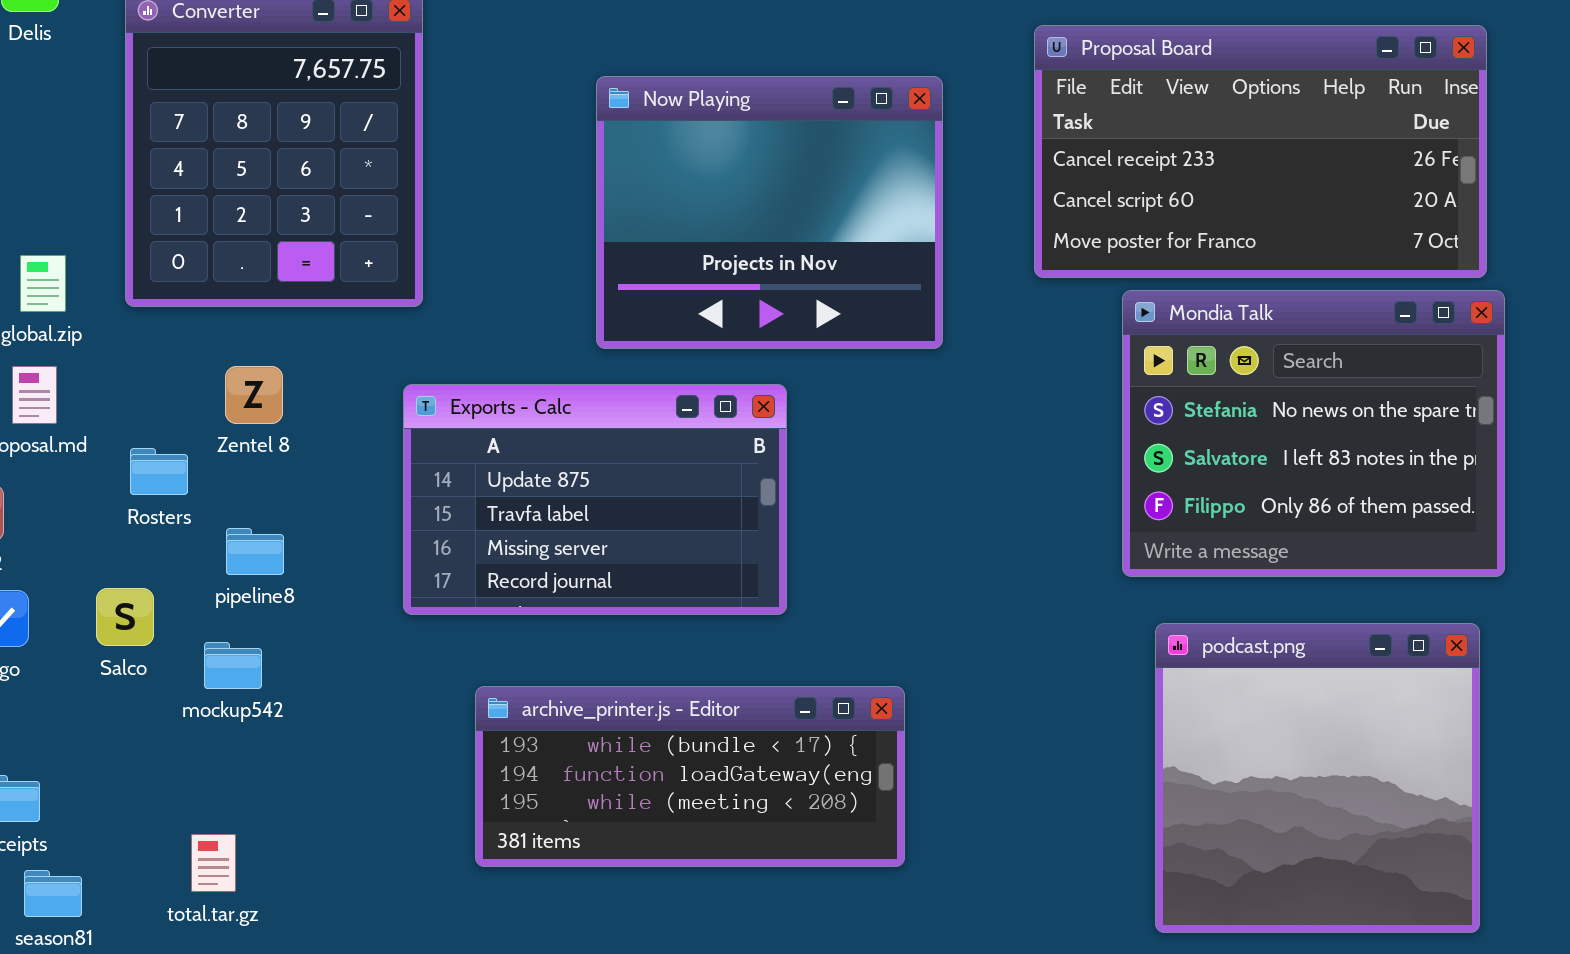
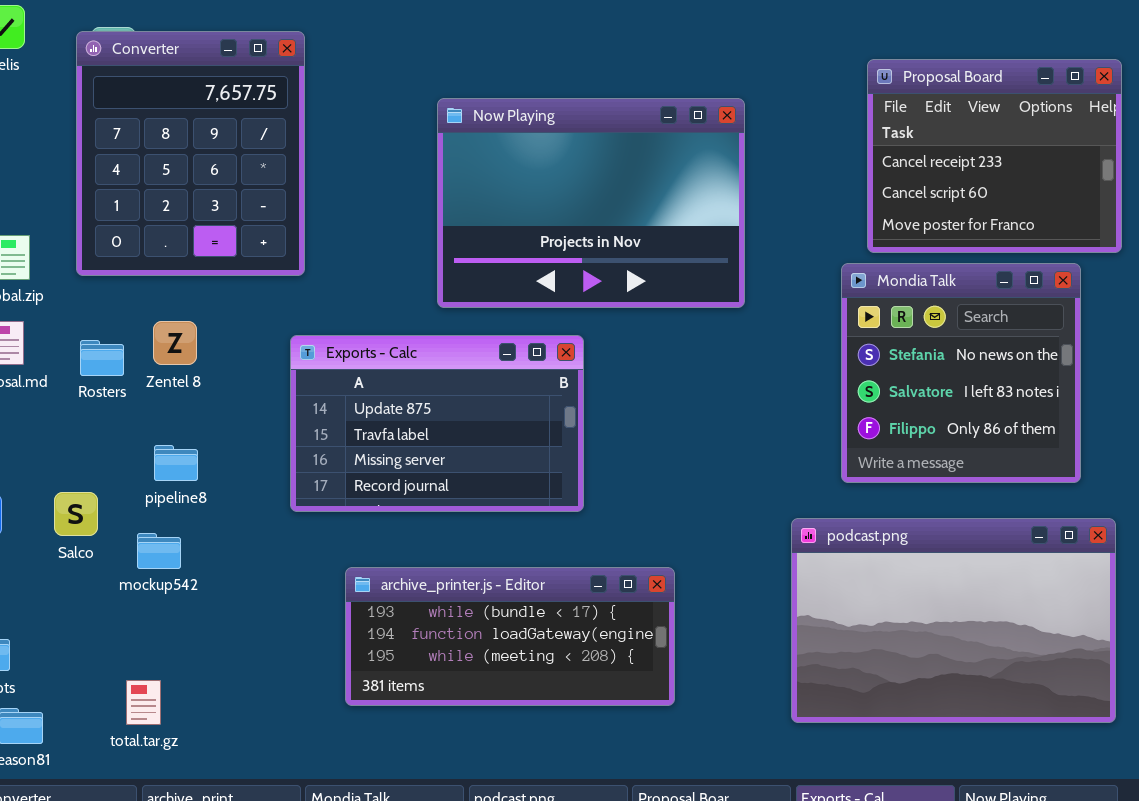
Proposal Board: [1034,25,1487,278] -> [867,59,1122,253], resized
Now Playing: [596,76,943,349] -> [437,98,745,308], resized
Mondia Talk: [1122,290,1505,577] -> [841,263,1081,483], resized
Rosters: [130,448,188,495] -> [80,340,124,376], moved
podcast.png: [1155,623,1480,933] -> [791,518,1116,723], resized

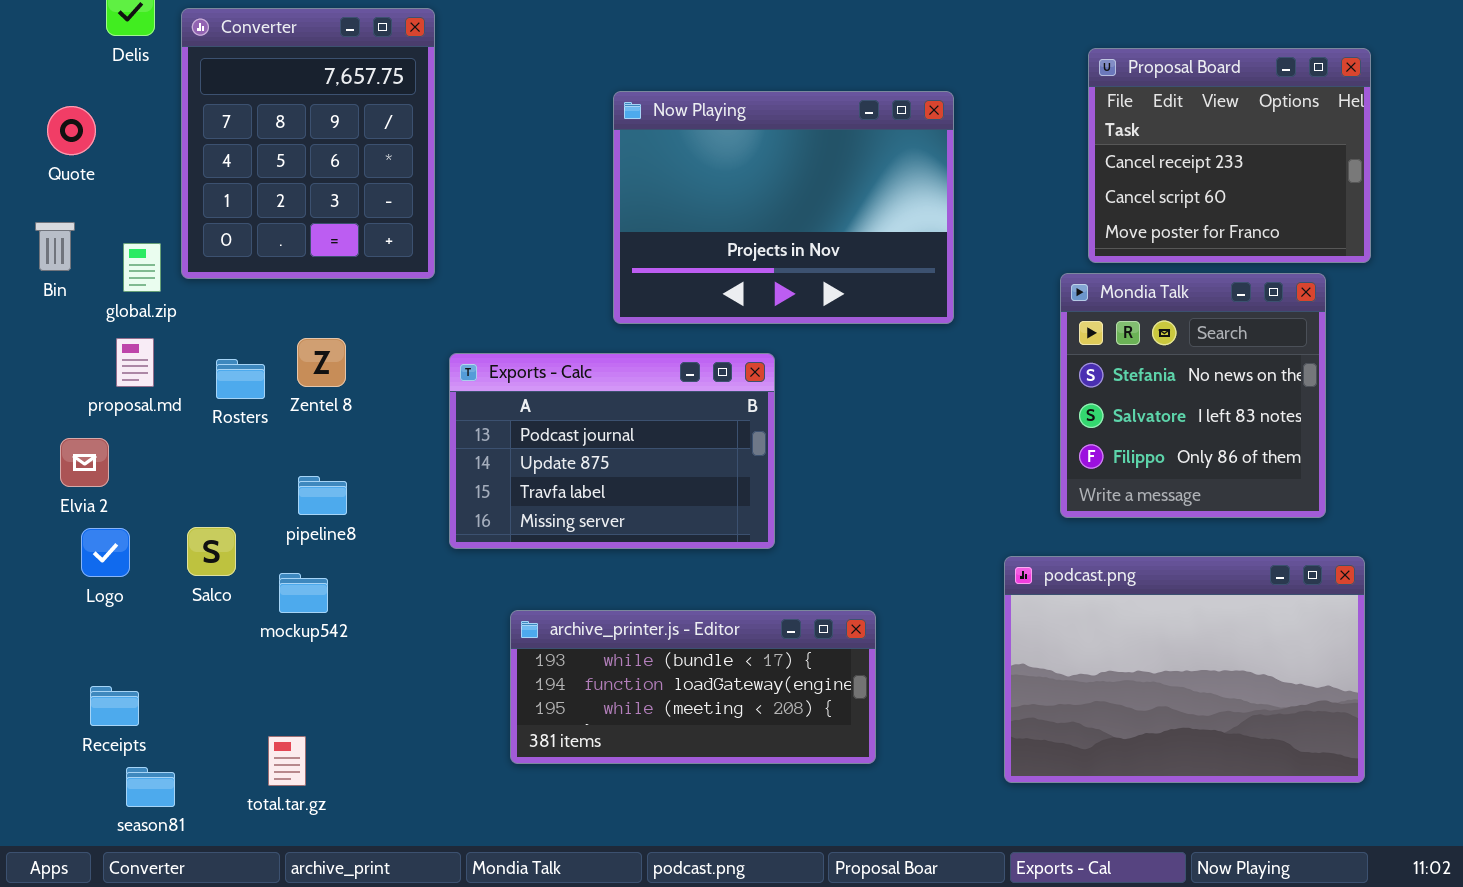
Converter: [76,31,305,276] -> [181,8,435,279], moved
Exports - Calc: [290,335,584,512] -> [449,353,775,549], scrolled up 1 row

